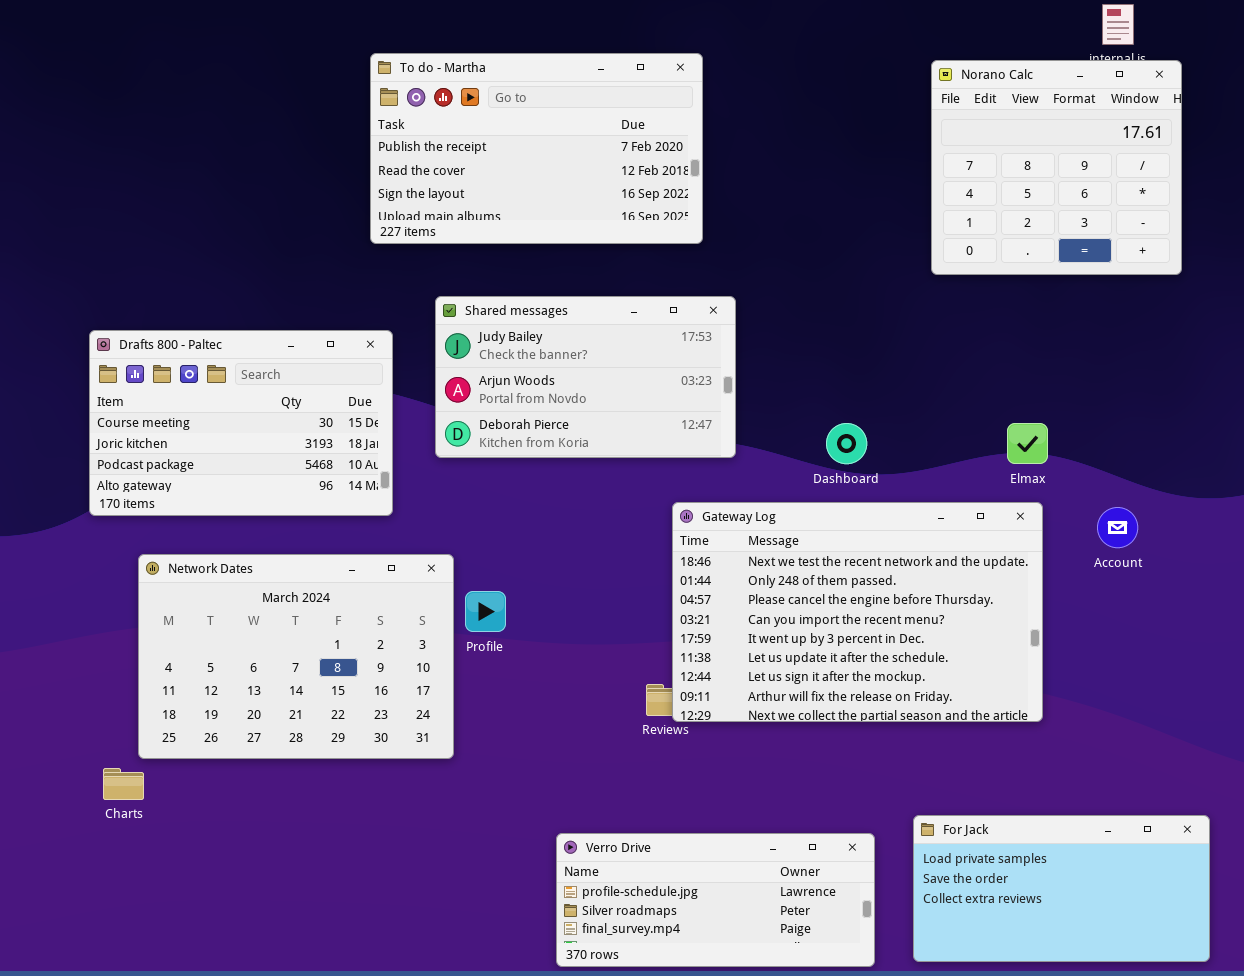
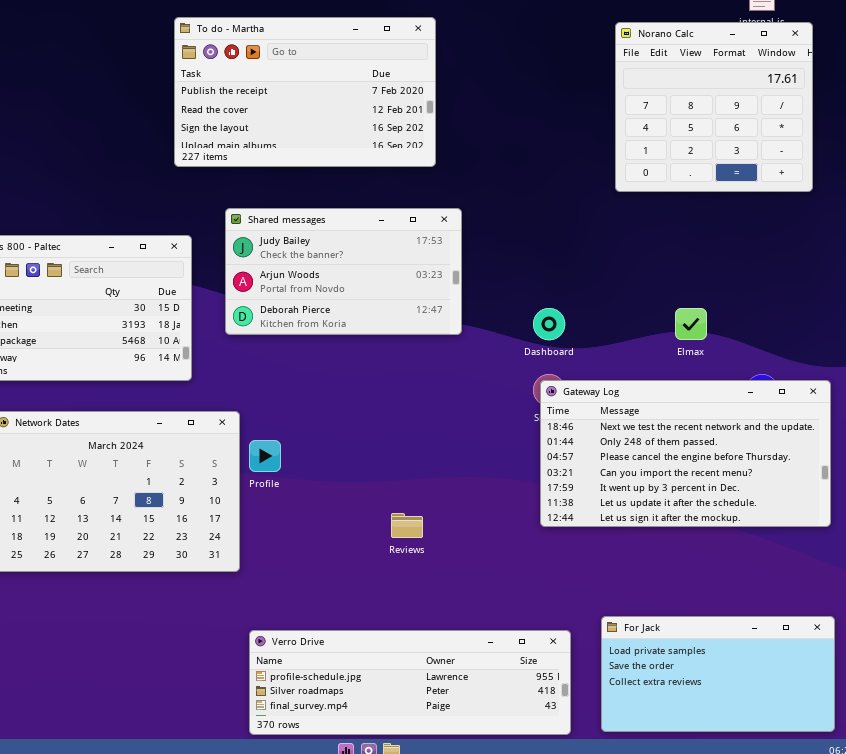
Gateway Log: [672,502,1043,722] -> [540,380,831,527], moved, resized
Verro Drive: [556,833,875,967] -> [249,630,571,735], resized

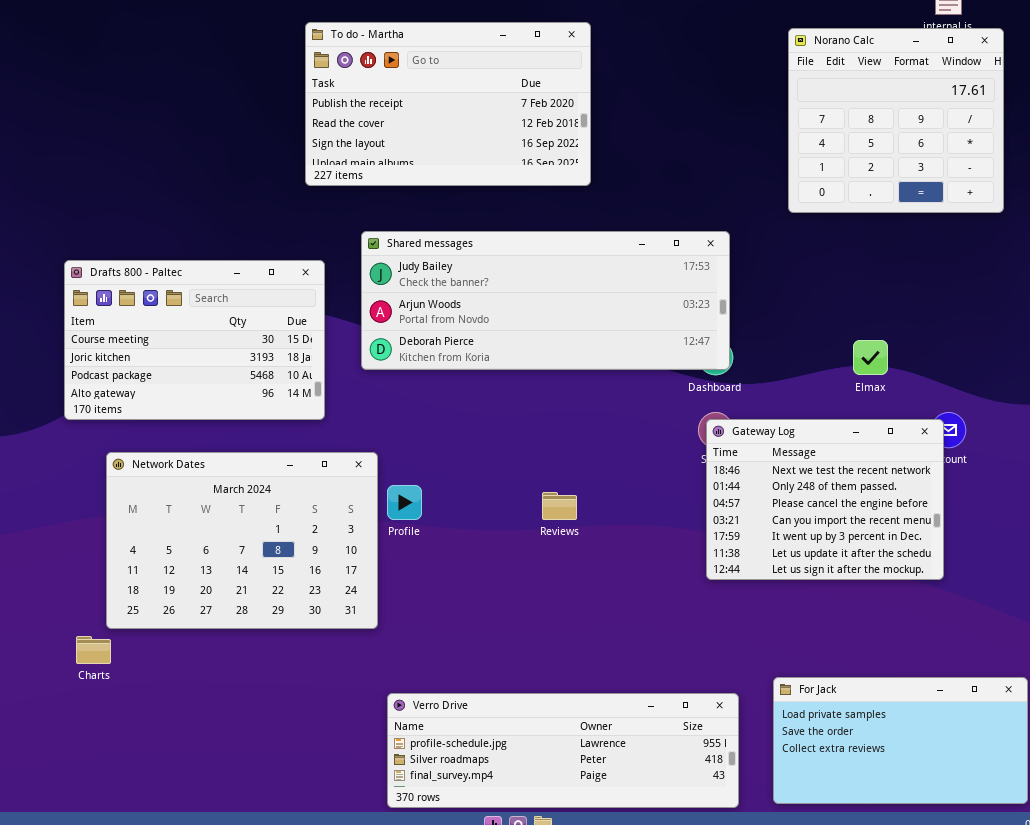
Shared messages: [225,208,462,335] -> [361,231,730,370], resized
Gateway Log: [540,380,831,527] -> [706,419,944,580], resized
Reviews: [391,513,423,538] -> [542,492,577,520], moved

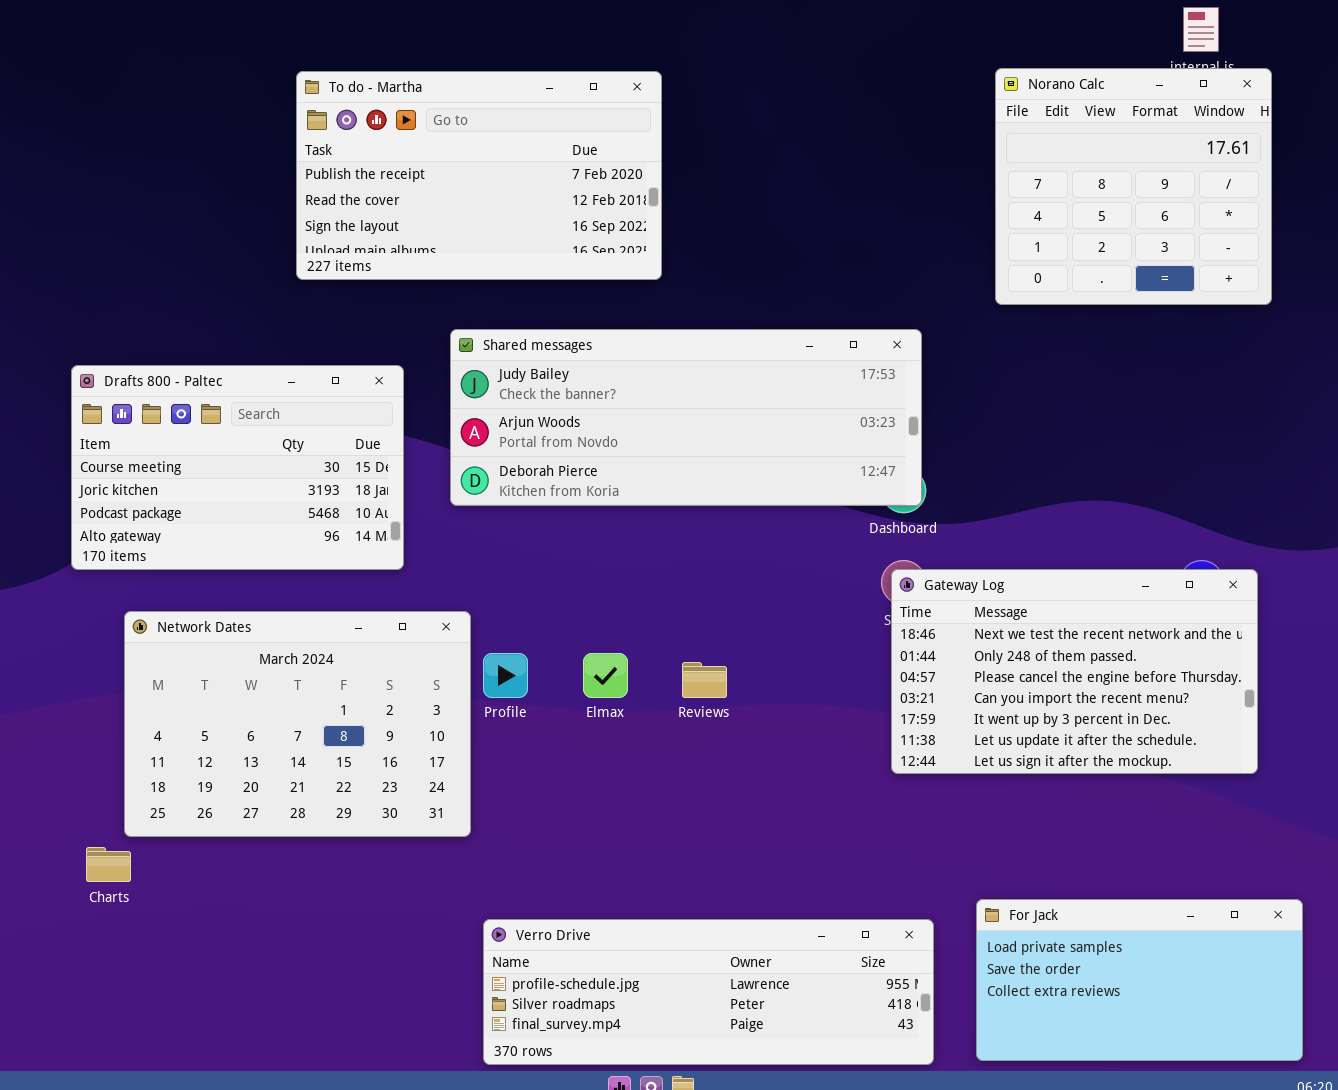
To do - Martha: [305,22,591,186] -> [296,71,662,280], moved
Elmax: [853,340,888,375] -> [583,653,628,698], moved
Gateway Log: [706,419,944,580] -> [891,569,1258,774], resized

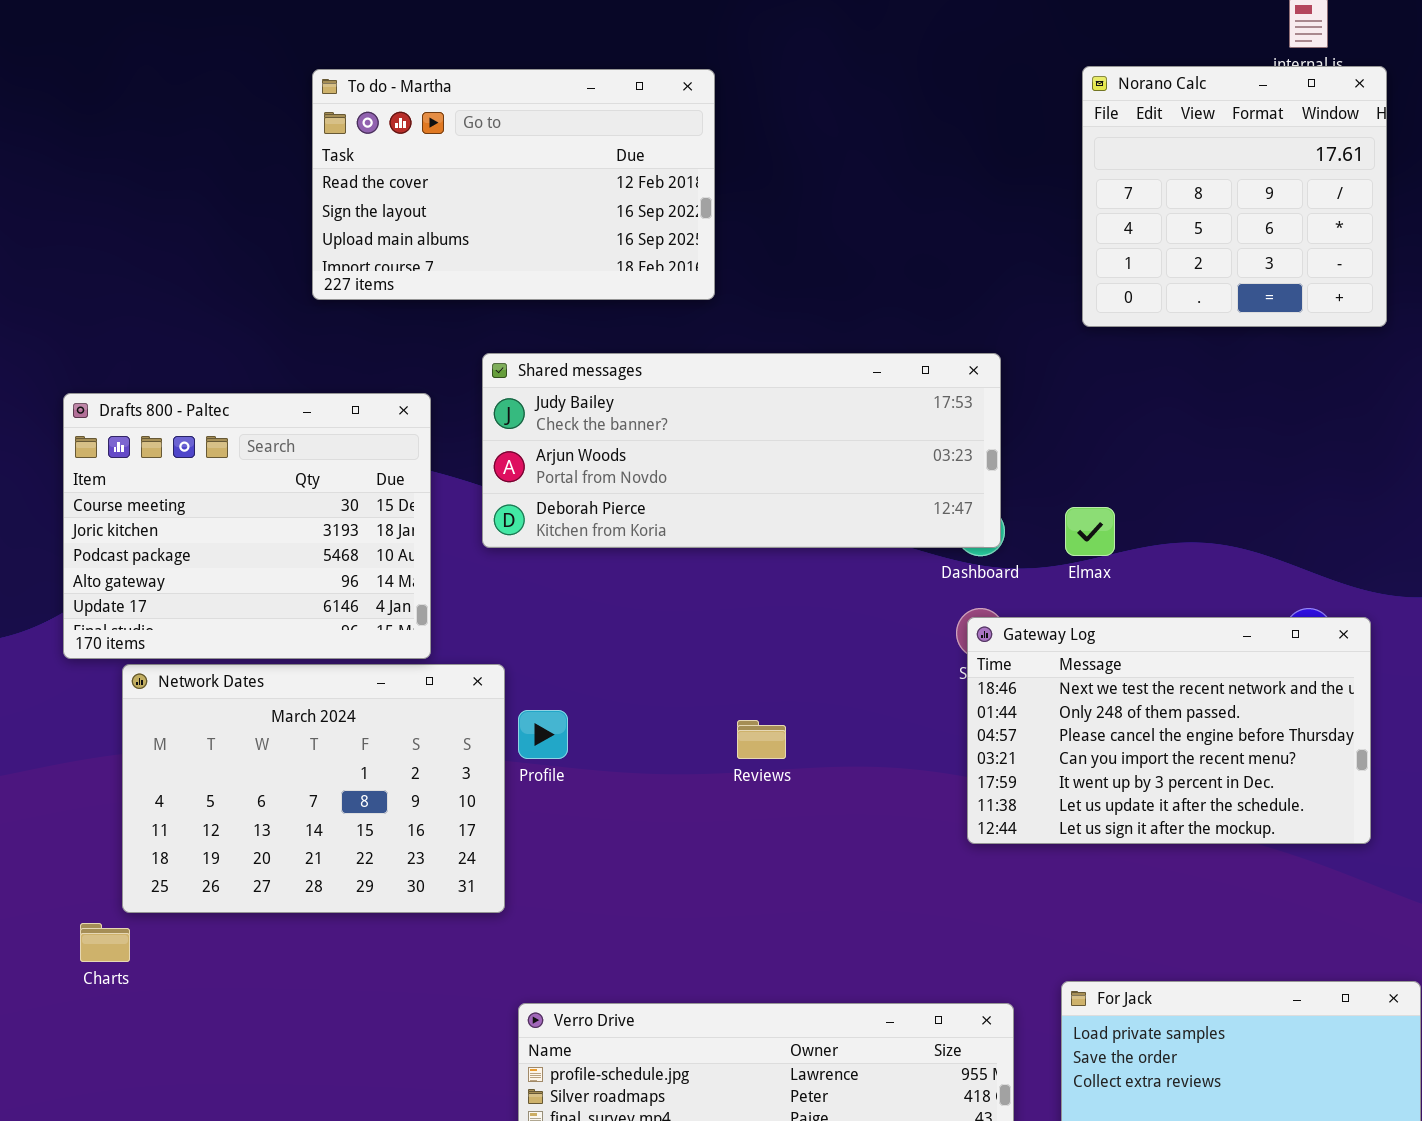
To do - Martha: [296,71,662,280] -> [312,69,715,300], scrolled down 1 row
Drafts 800 - Paltec: [71,365,404,570] -> [63,393,431,659], resized
Elmax: [583,653,628,698] -> [1065,507,1115,556], moved

